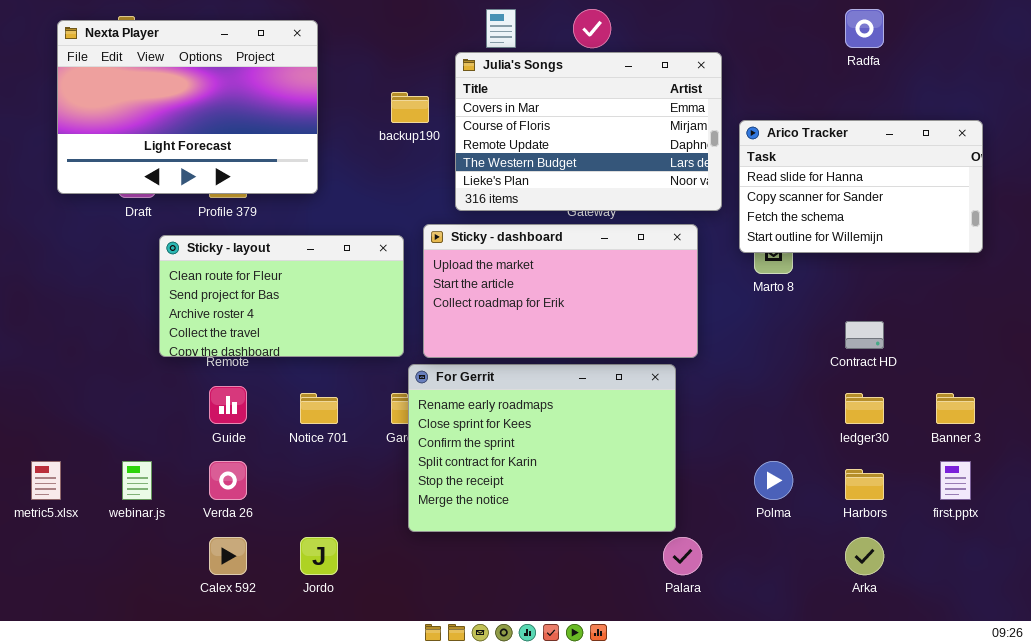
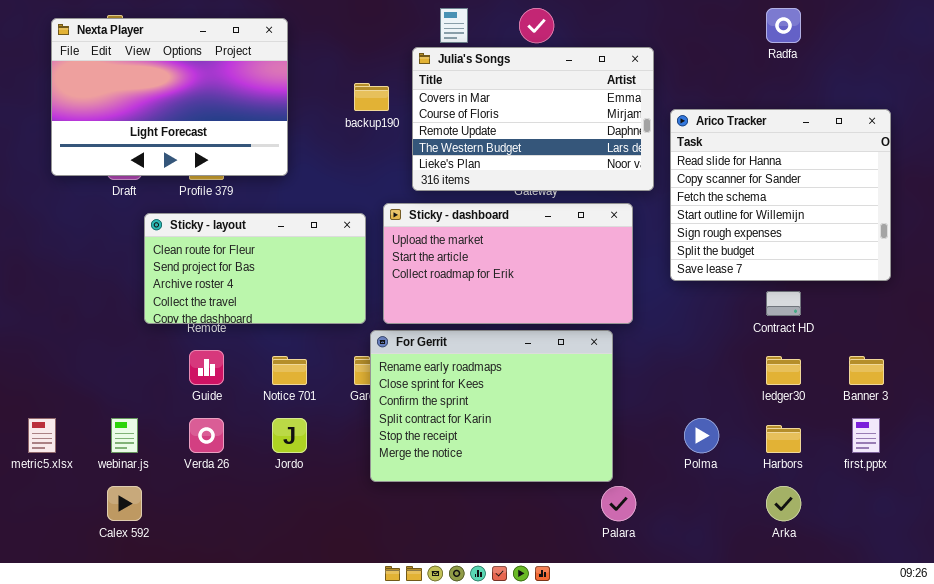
Arico Tracker: [739,120,983,253] -> [670,109,891,281], resized
Calex 592: [209,537,247,575] -> [107,486,142,521], moved
Jordo: [300,537,338,575] -> [272,418,307,453], moved

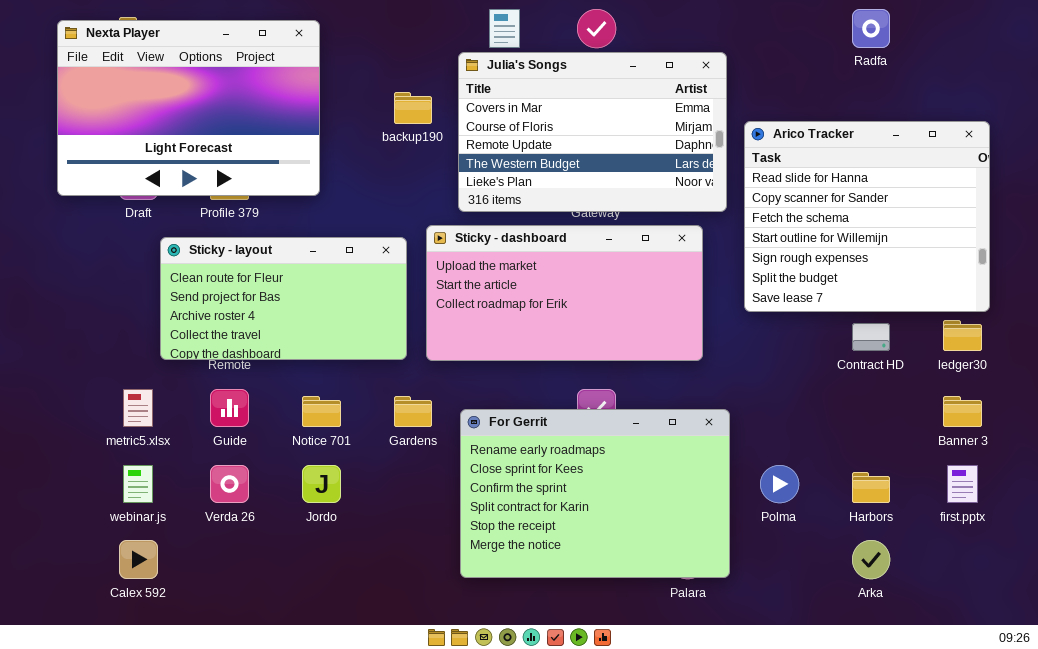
For Gerrit: [370,330,613,482] -> [460,409,730,578], moved
ledger30: [766,356,801,385] -> [943,320,982,351], moved
metric5.xlsx: [28,418,56,453] -> [123,389,153,427], moved

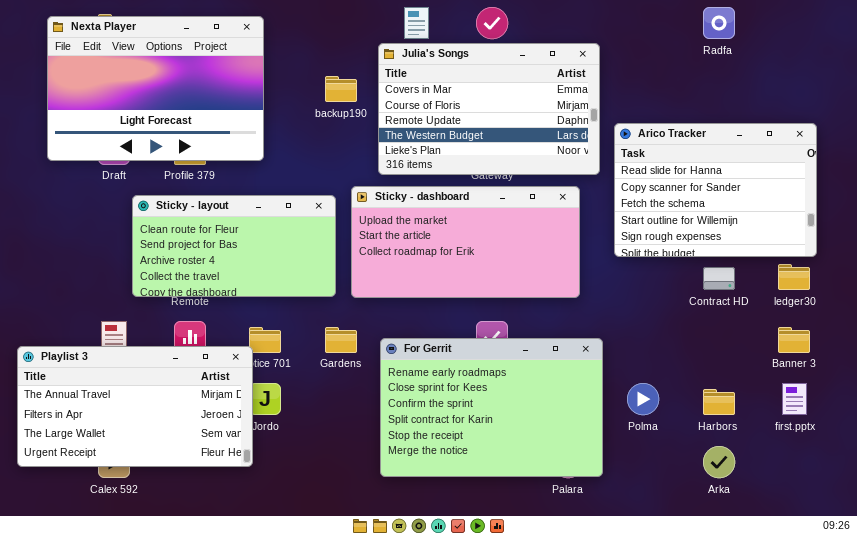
Arico Tracker: [744,121,990,312] -> [614,123,817,257], resized
Playlist 3: none -> [17,346,253,467], opened

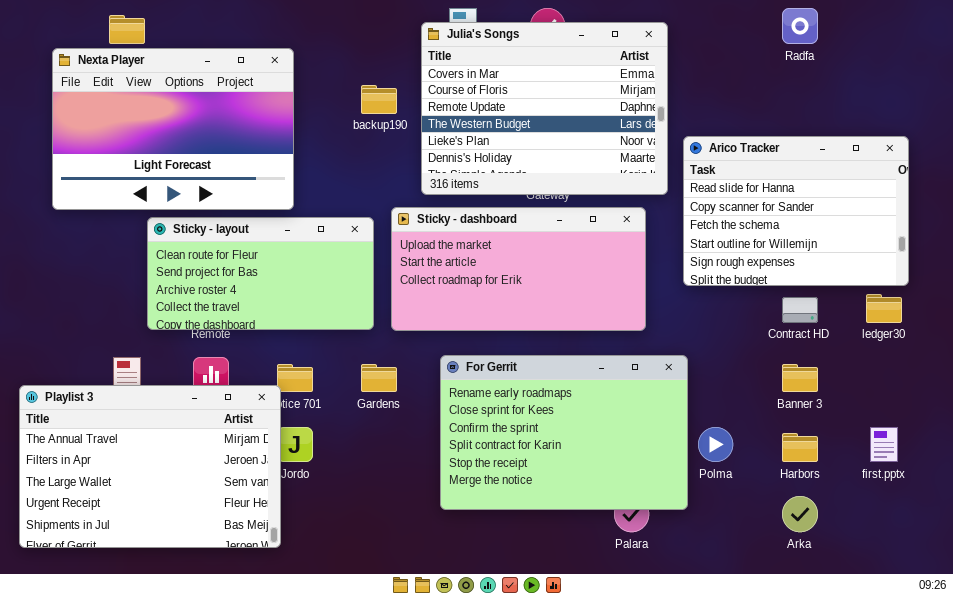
Nexta Player: [47,16,264,161] -> [52,48,294,210], moved
Julia's Songs: [378,43,600,175] -> [421,22,668,195], resized
Banner 3: [778,327,810,353] -> [782,364,818,392], moved
For Gerrit: [380,338,603,477] -> [440,355,688,510], moved
Playlist 3: [17,346,253,467] -> [19,385,281,548], resized

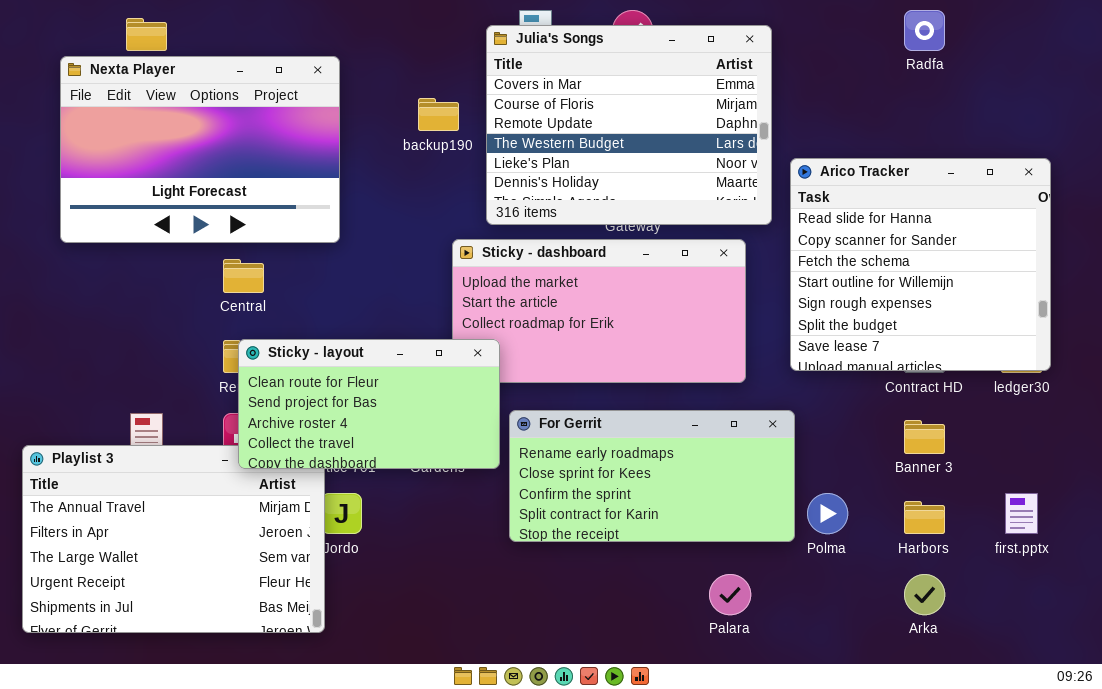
Arico Tracker: [683,136,909,286] -> [790,158,1051,371], resized
Sticky - layout: [147,217,374,330] -> [238,339,500,469], moved
For Gerrit: [440,355,688,510] -> [509,410,795,542], resized

